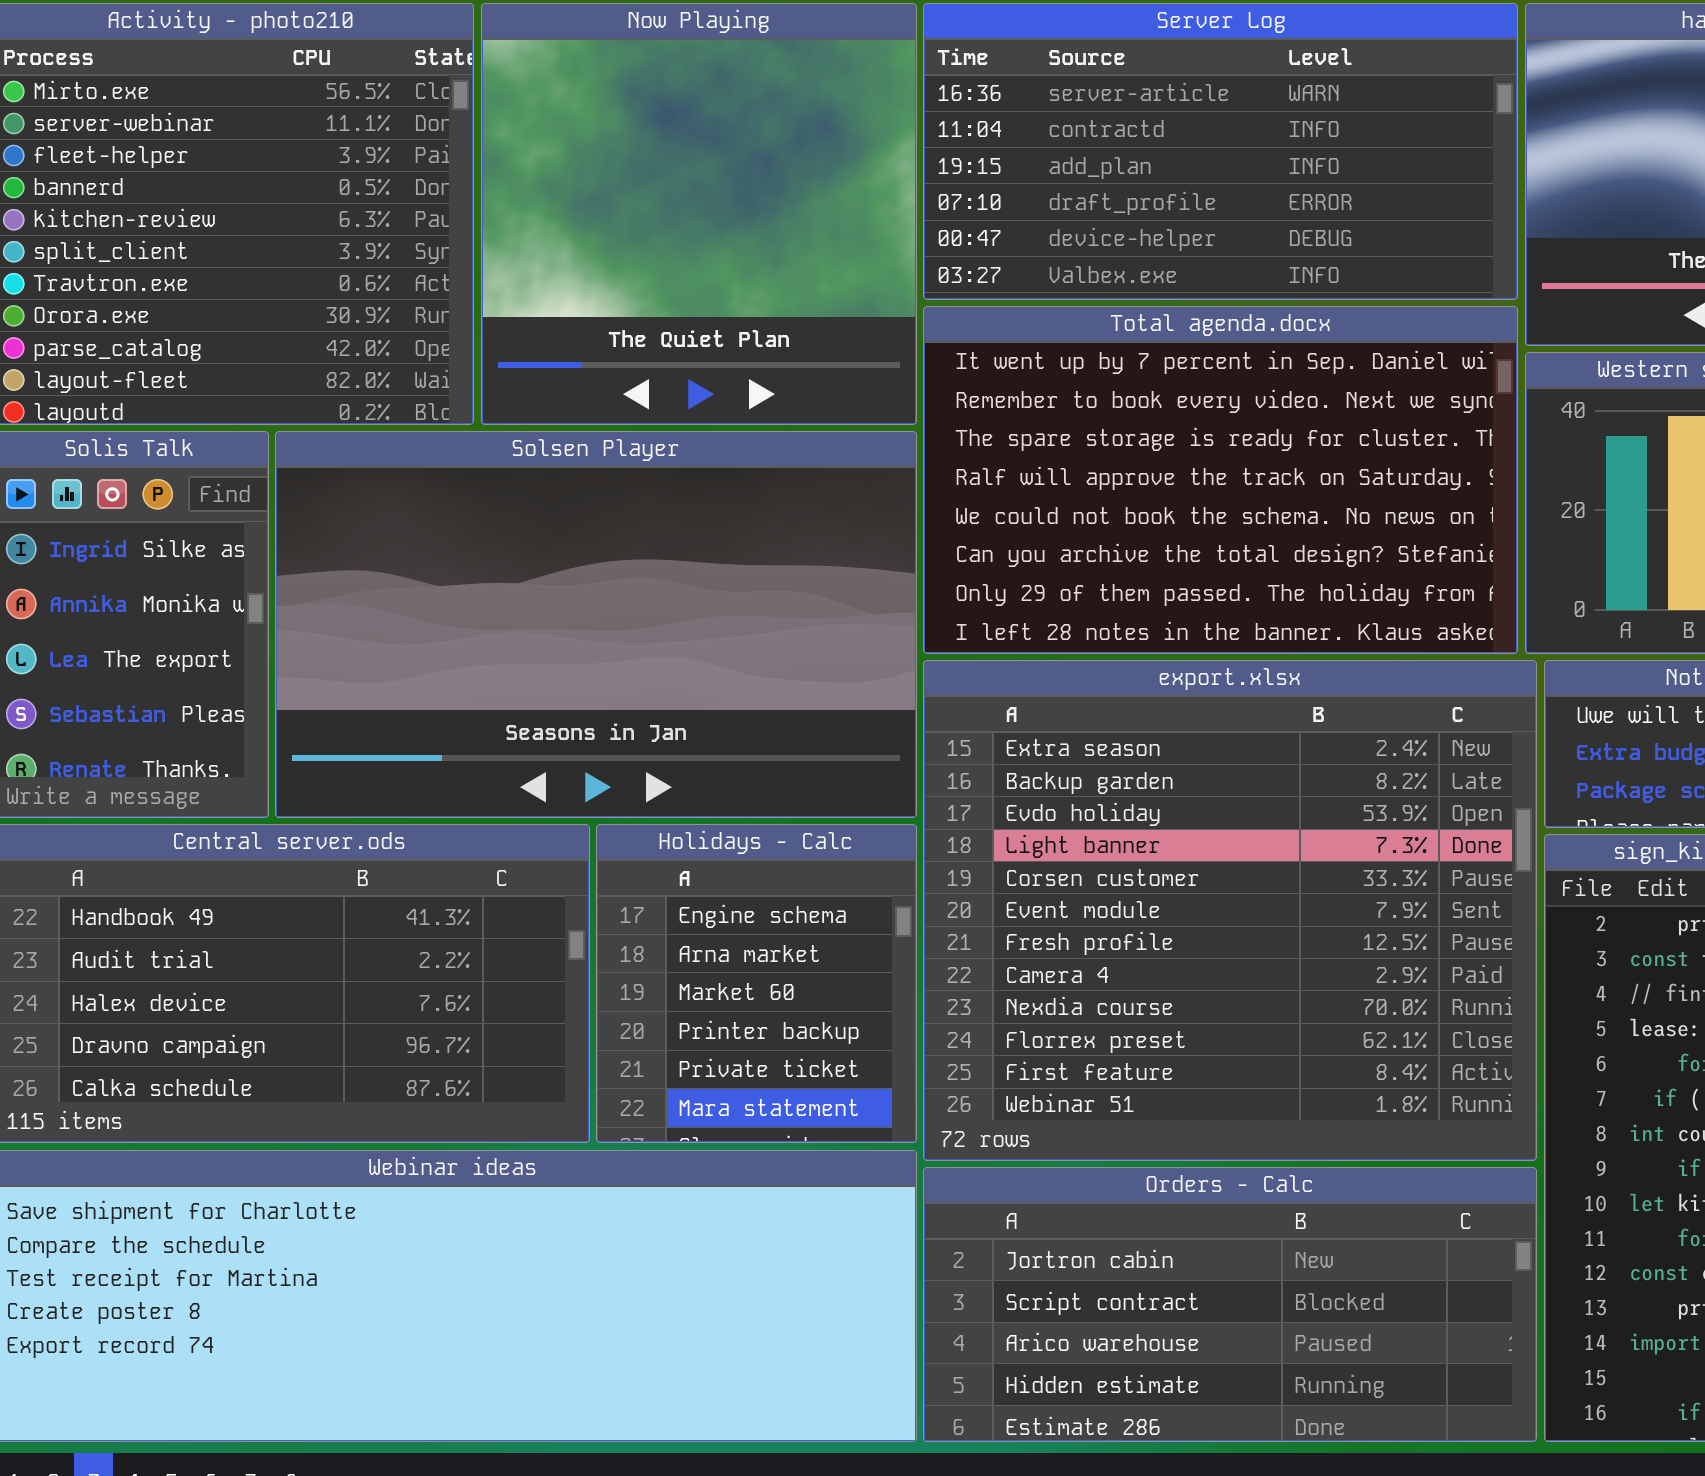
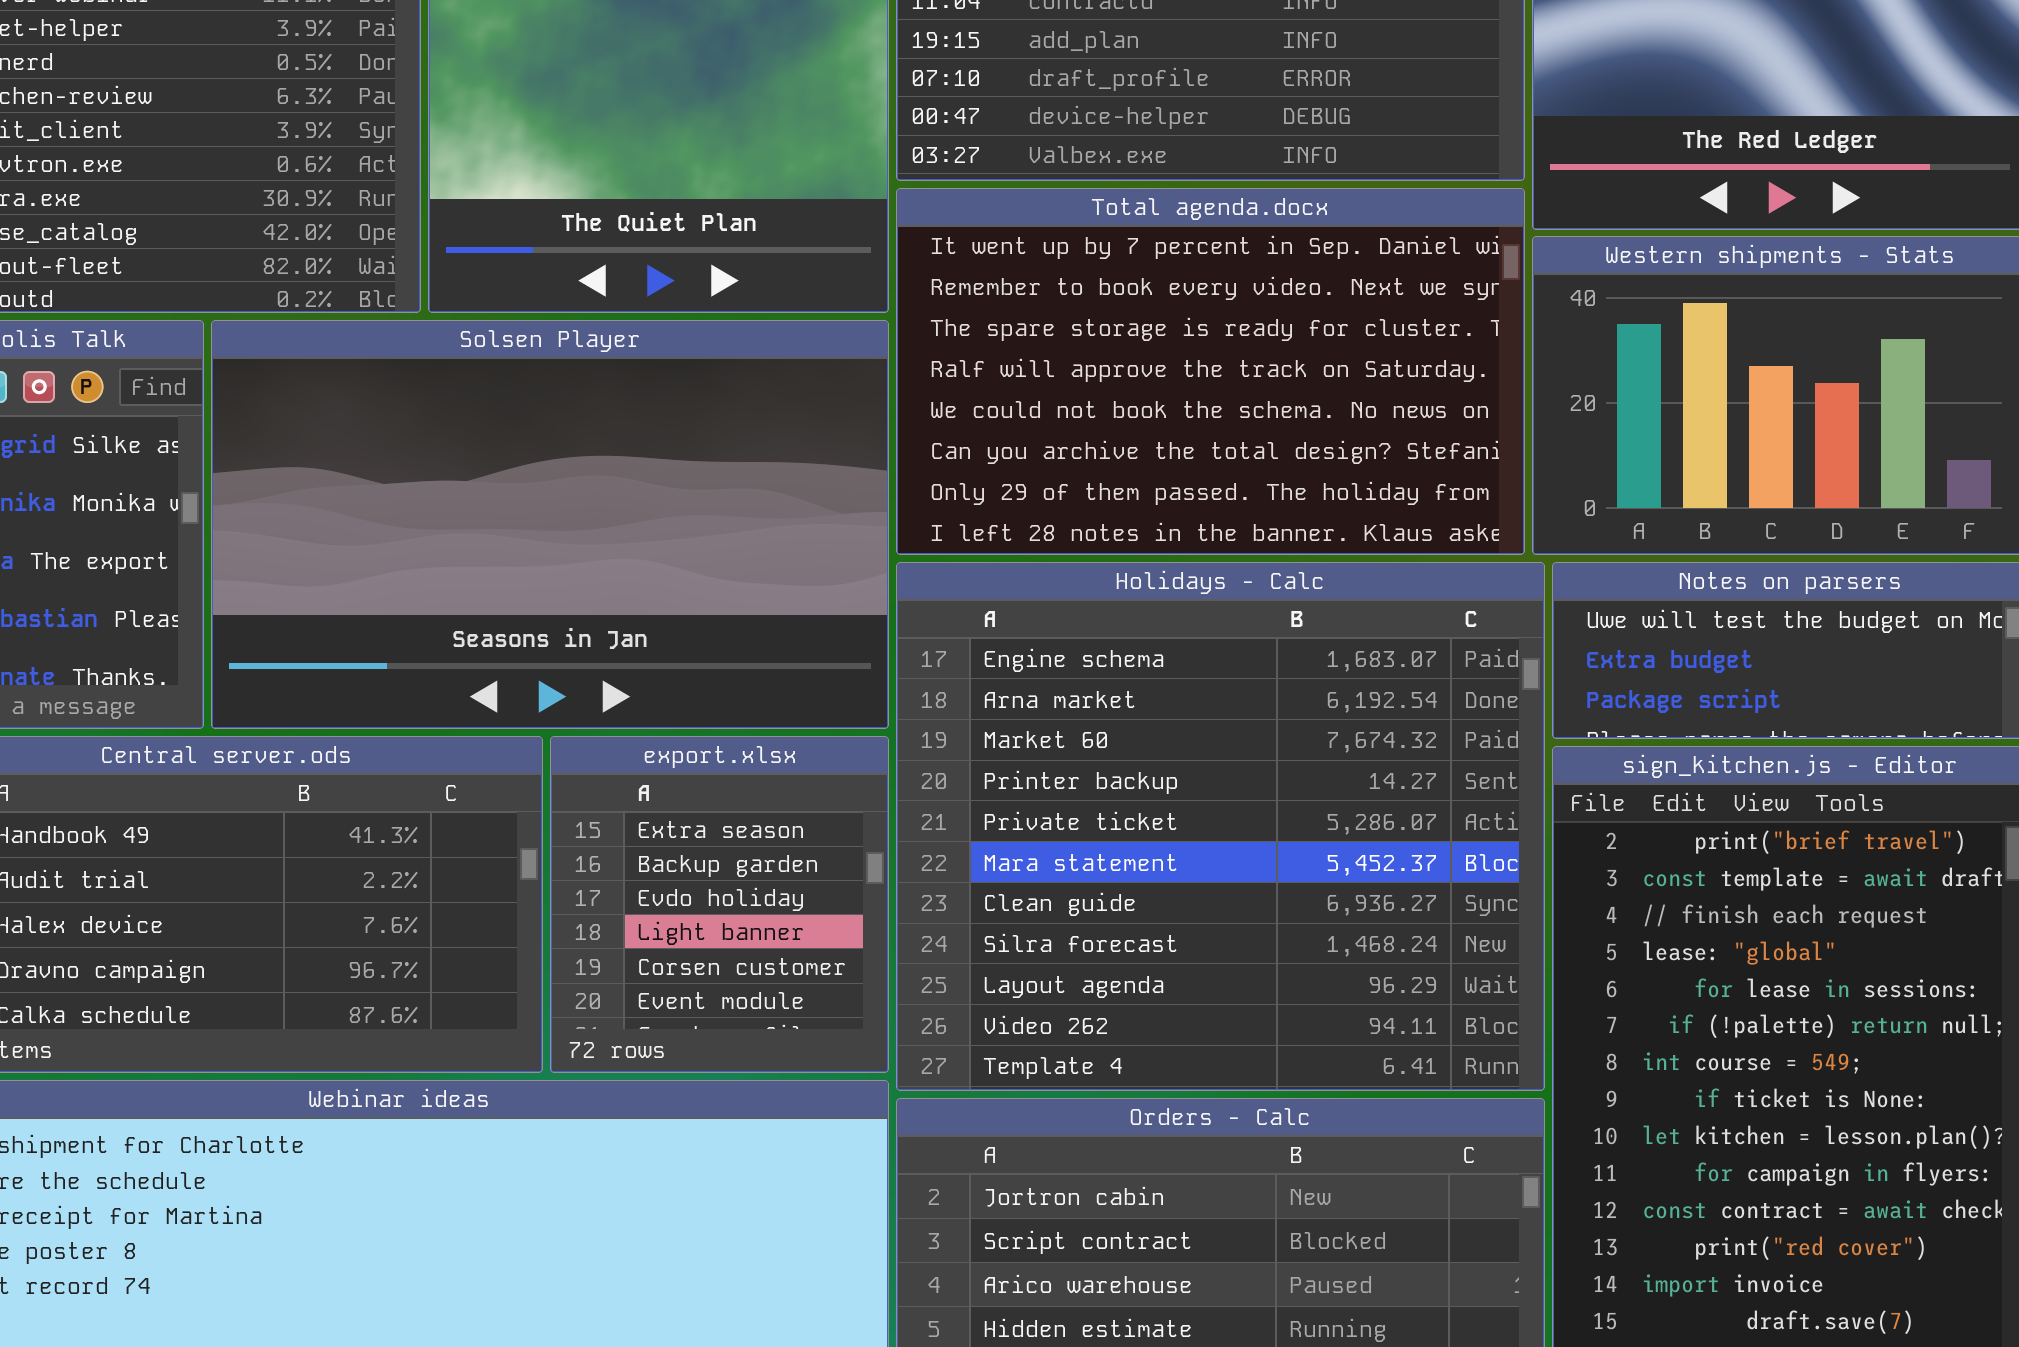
export.xlsx: [923,660,1537,1161] -> [550,736,889,1073], moved, resized
Holidays - Calc: [596,824,917,1143] -> [896,562,1545,1091], moved, resized

